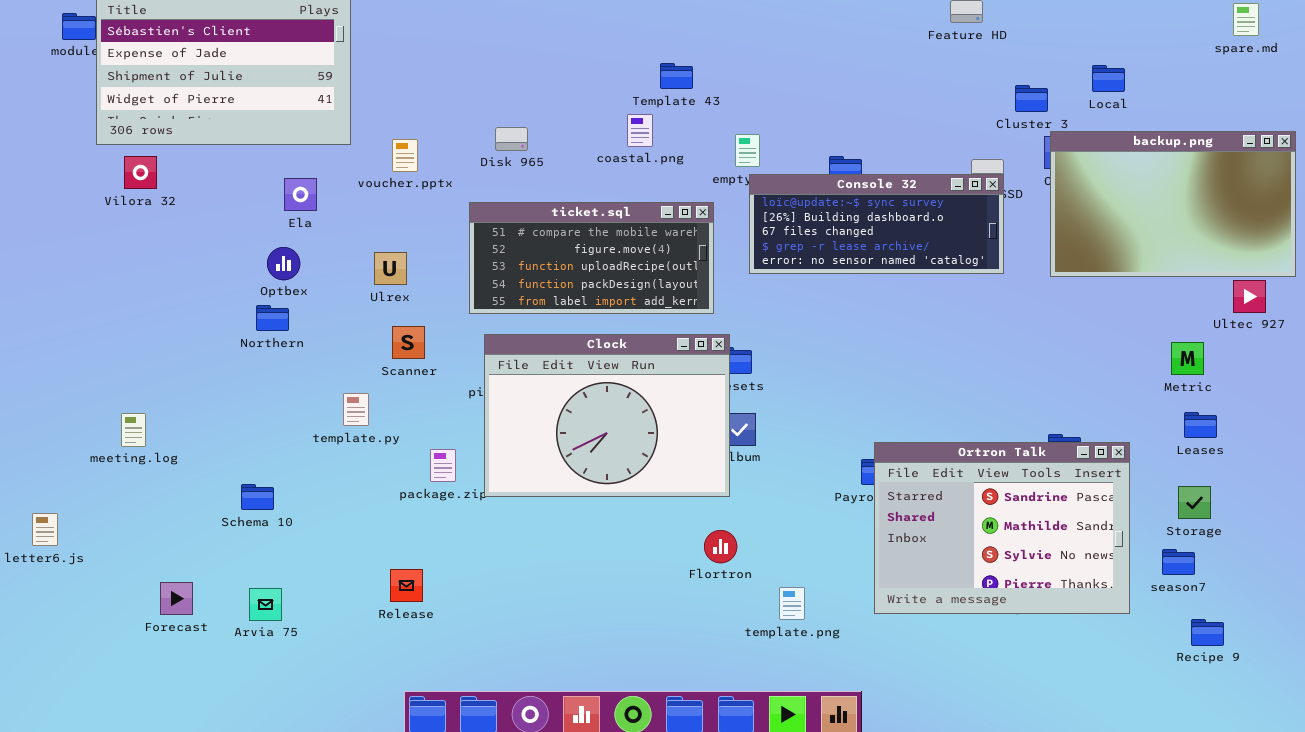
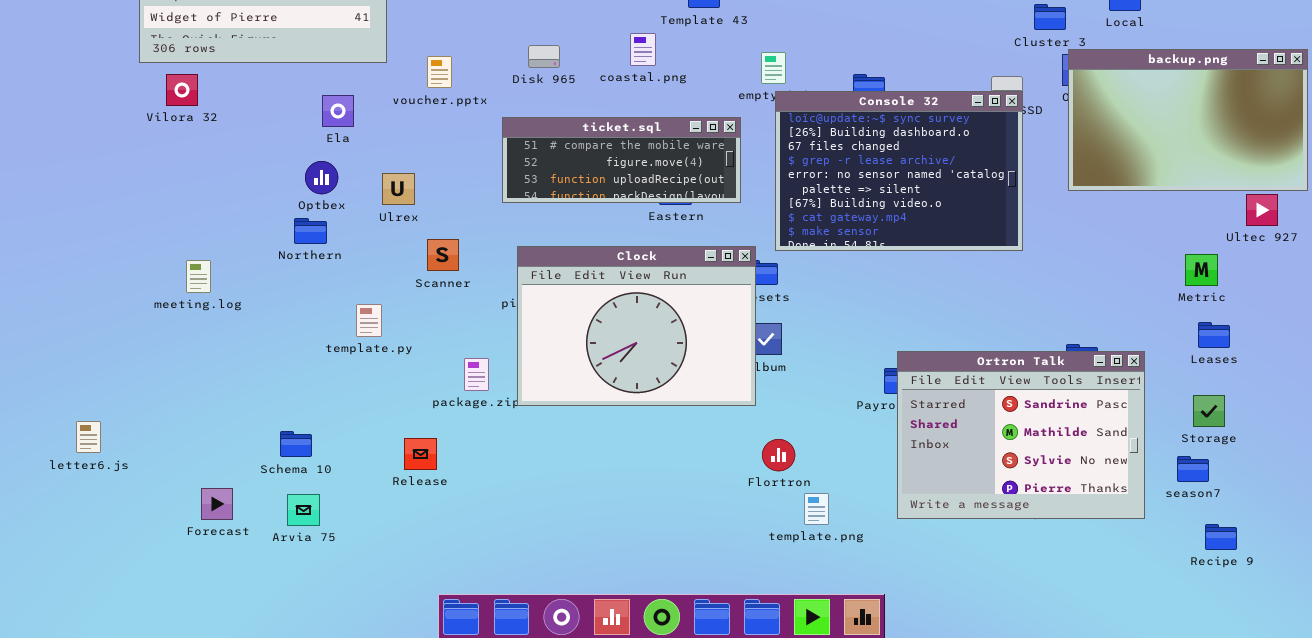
coastal.png: [627,114,653,147] -> [630,33,656,66], moved
Console 32: [749,174,1004,274] -> [775,91,1023,251], resized
ticket.sql: [469,202,714,314] -> [502,117,741,203], resized
Ulrex: [374,252,407,285] -> [382,173,415,205], moved
template.py: [343,393,369,426] -> [356,304,382,337], moved
meeting.log: [121,413,146,447] -> [186,260,211,293], moved
Schema 10: [241,484,274,510] -> [280,431,312,457], moved
Flortron: [704,530,737,563] -> [762,439,795,471], moved
Release: [390,569,423,602] -> [404,438,437,470], moved

